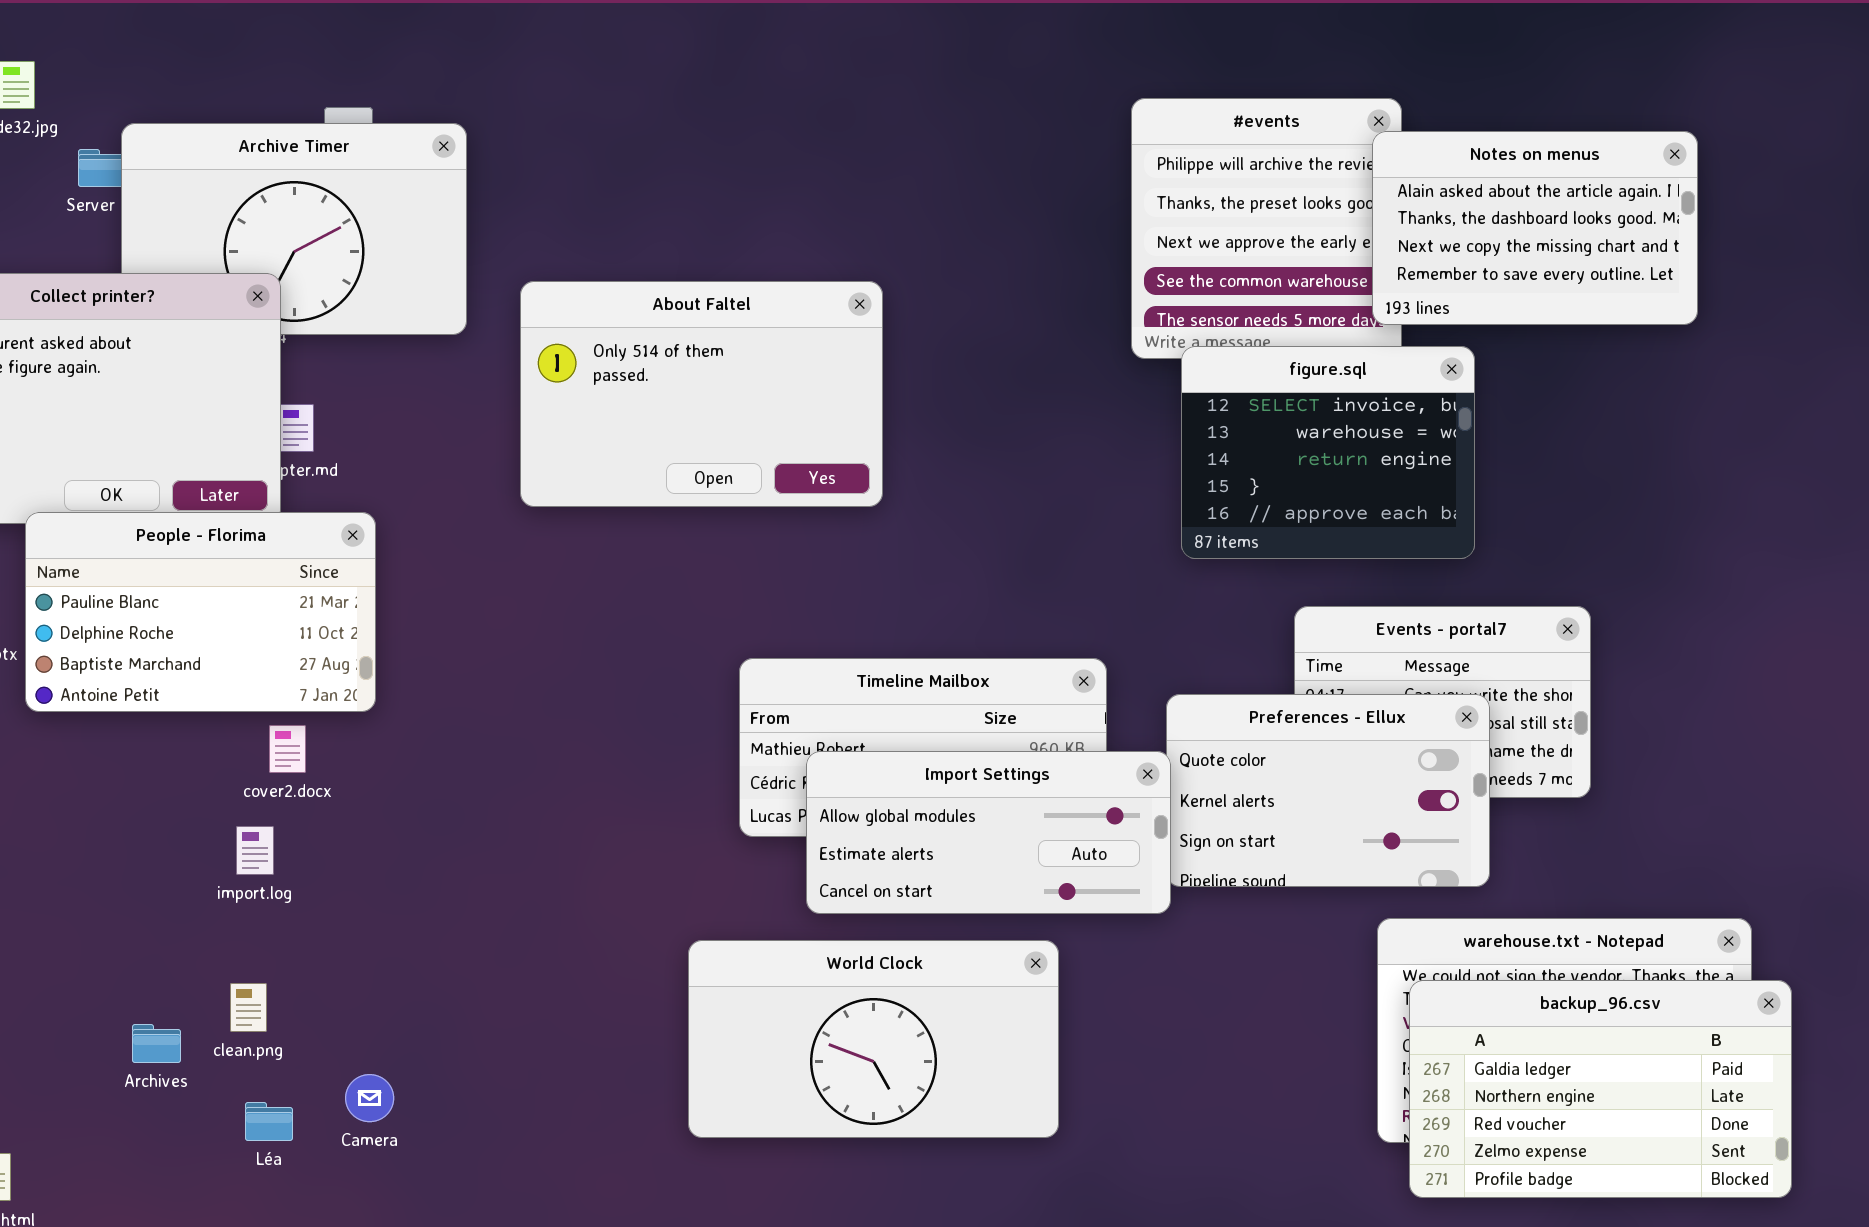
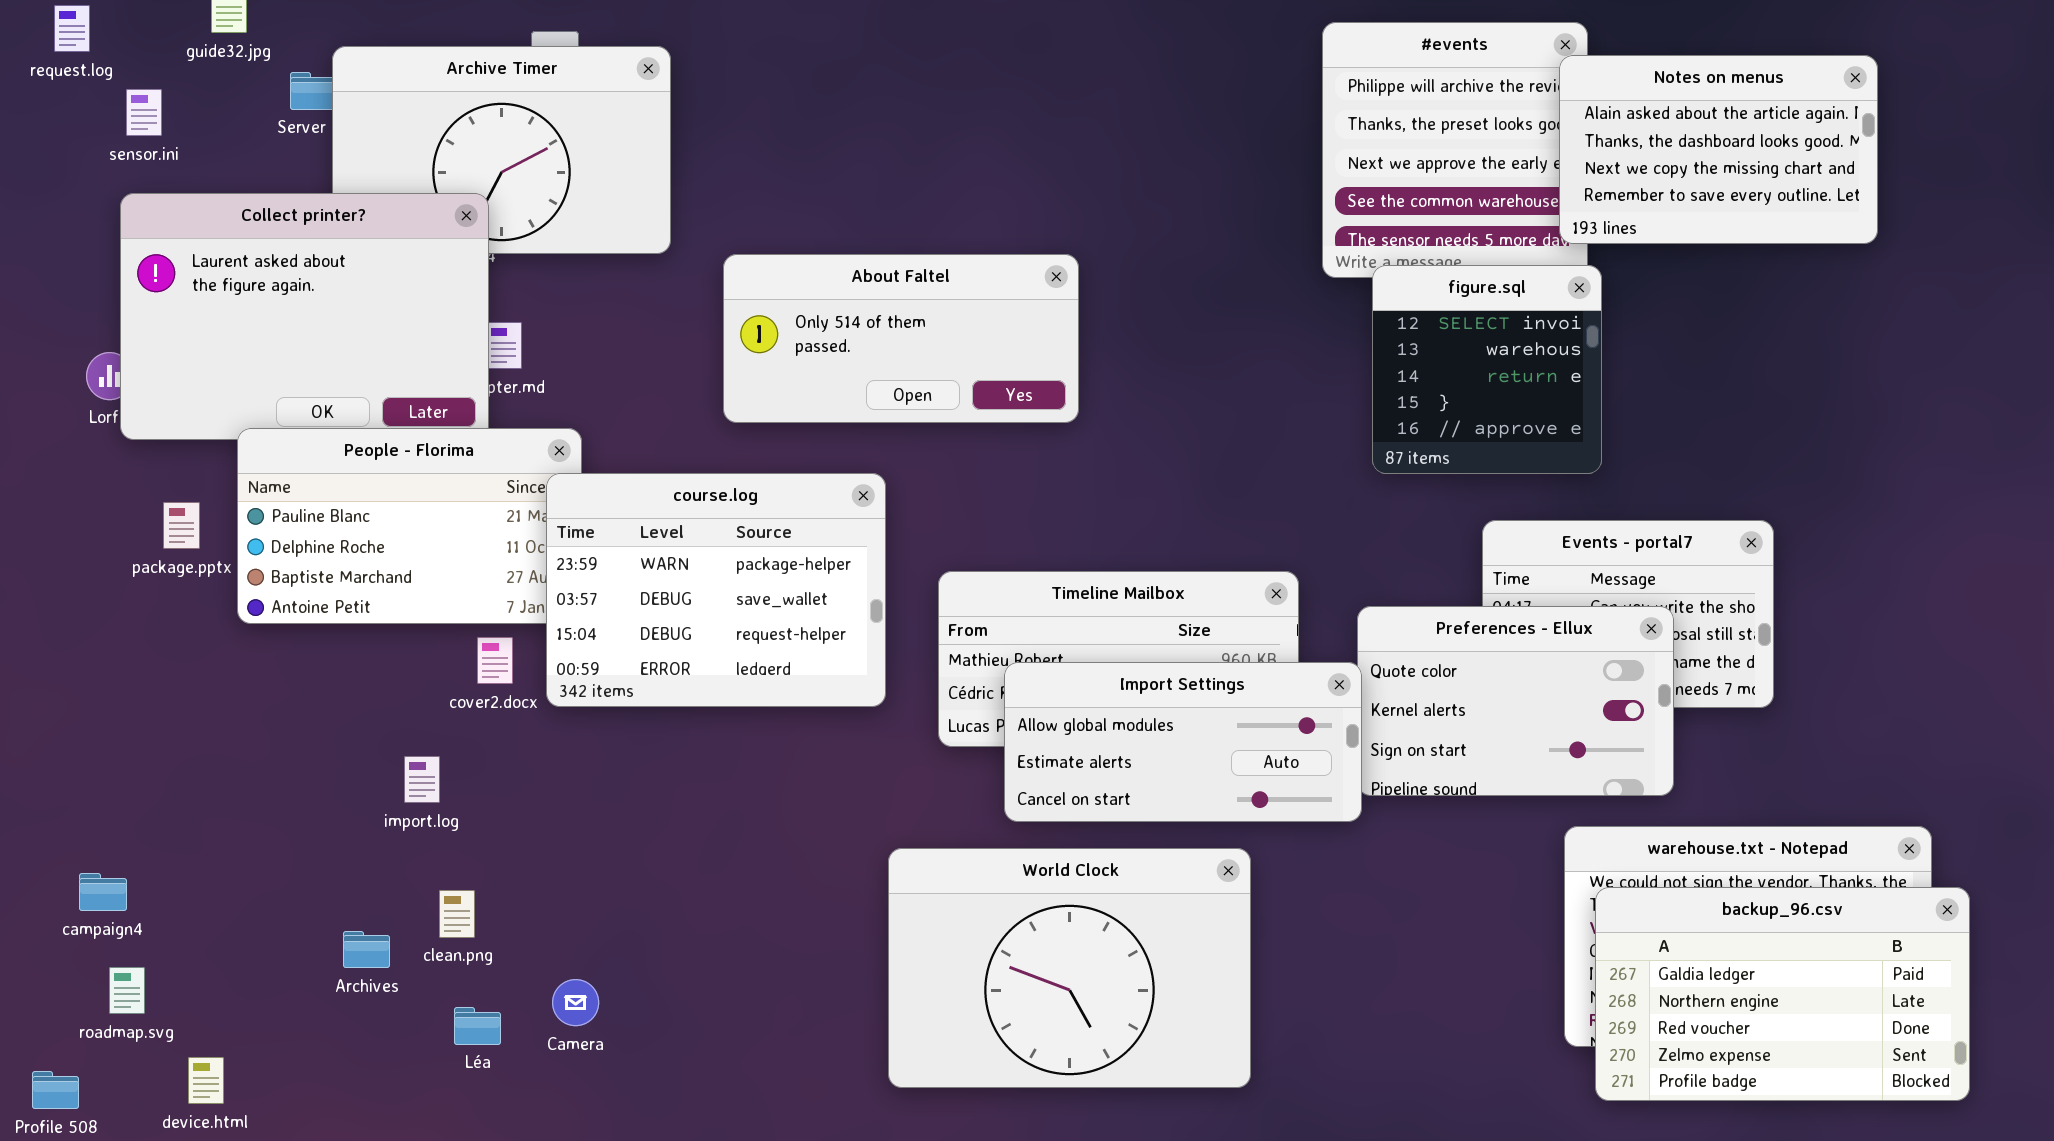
About Faltel: [520,281,883,507] -> [723,254,1079,423], resized
figure.sql: [1181,346,1475,559] -> [1372,265,1602,474], resized
course.log: none -> [546,473,886,707], opened
import.log: [236,826,274,875] -> [404,756,440,803], moved
World Clock: [688,940,1059,1138] -> [888,848,1251,1088], resized

